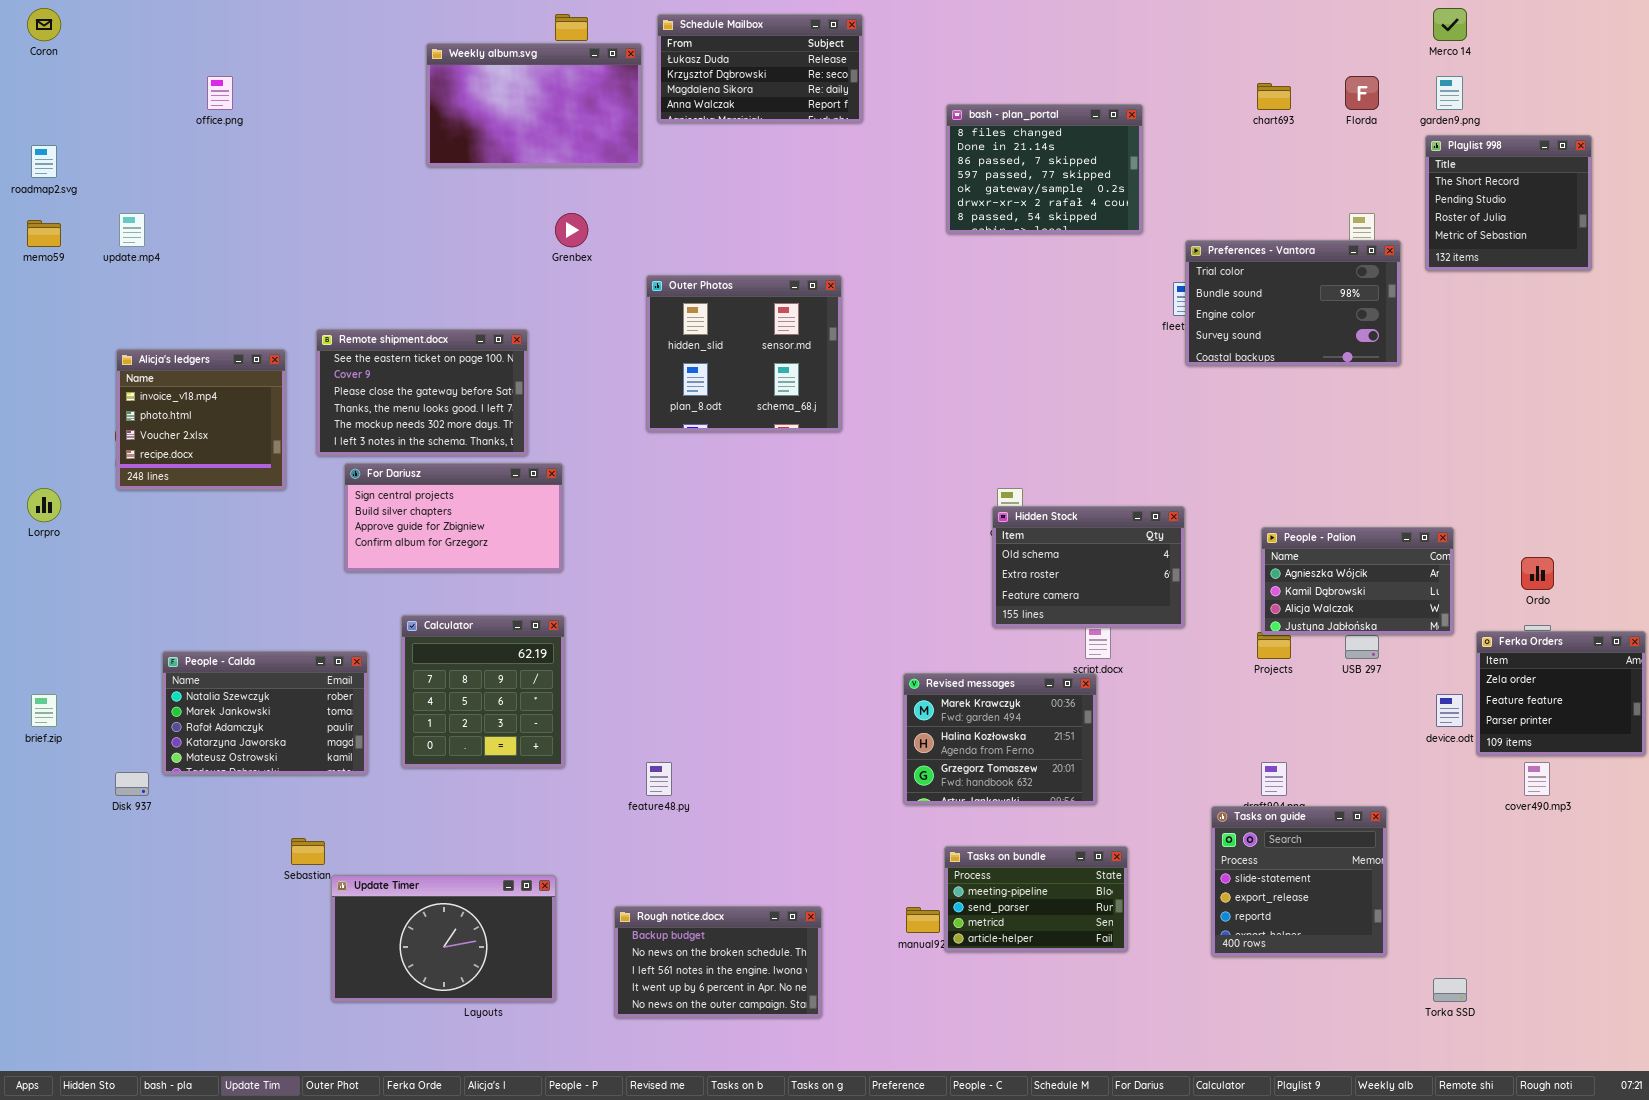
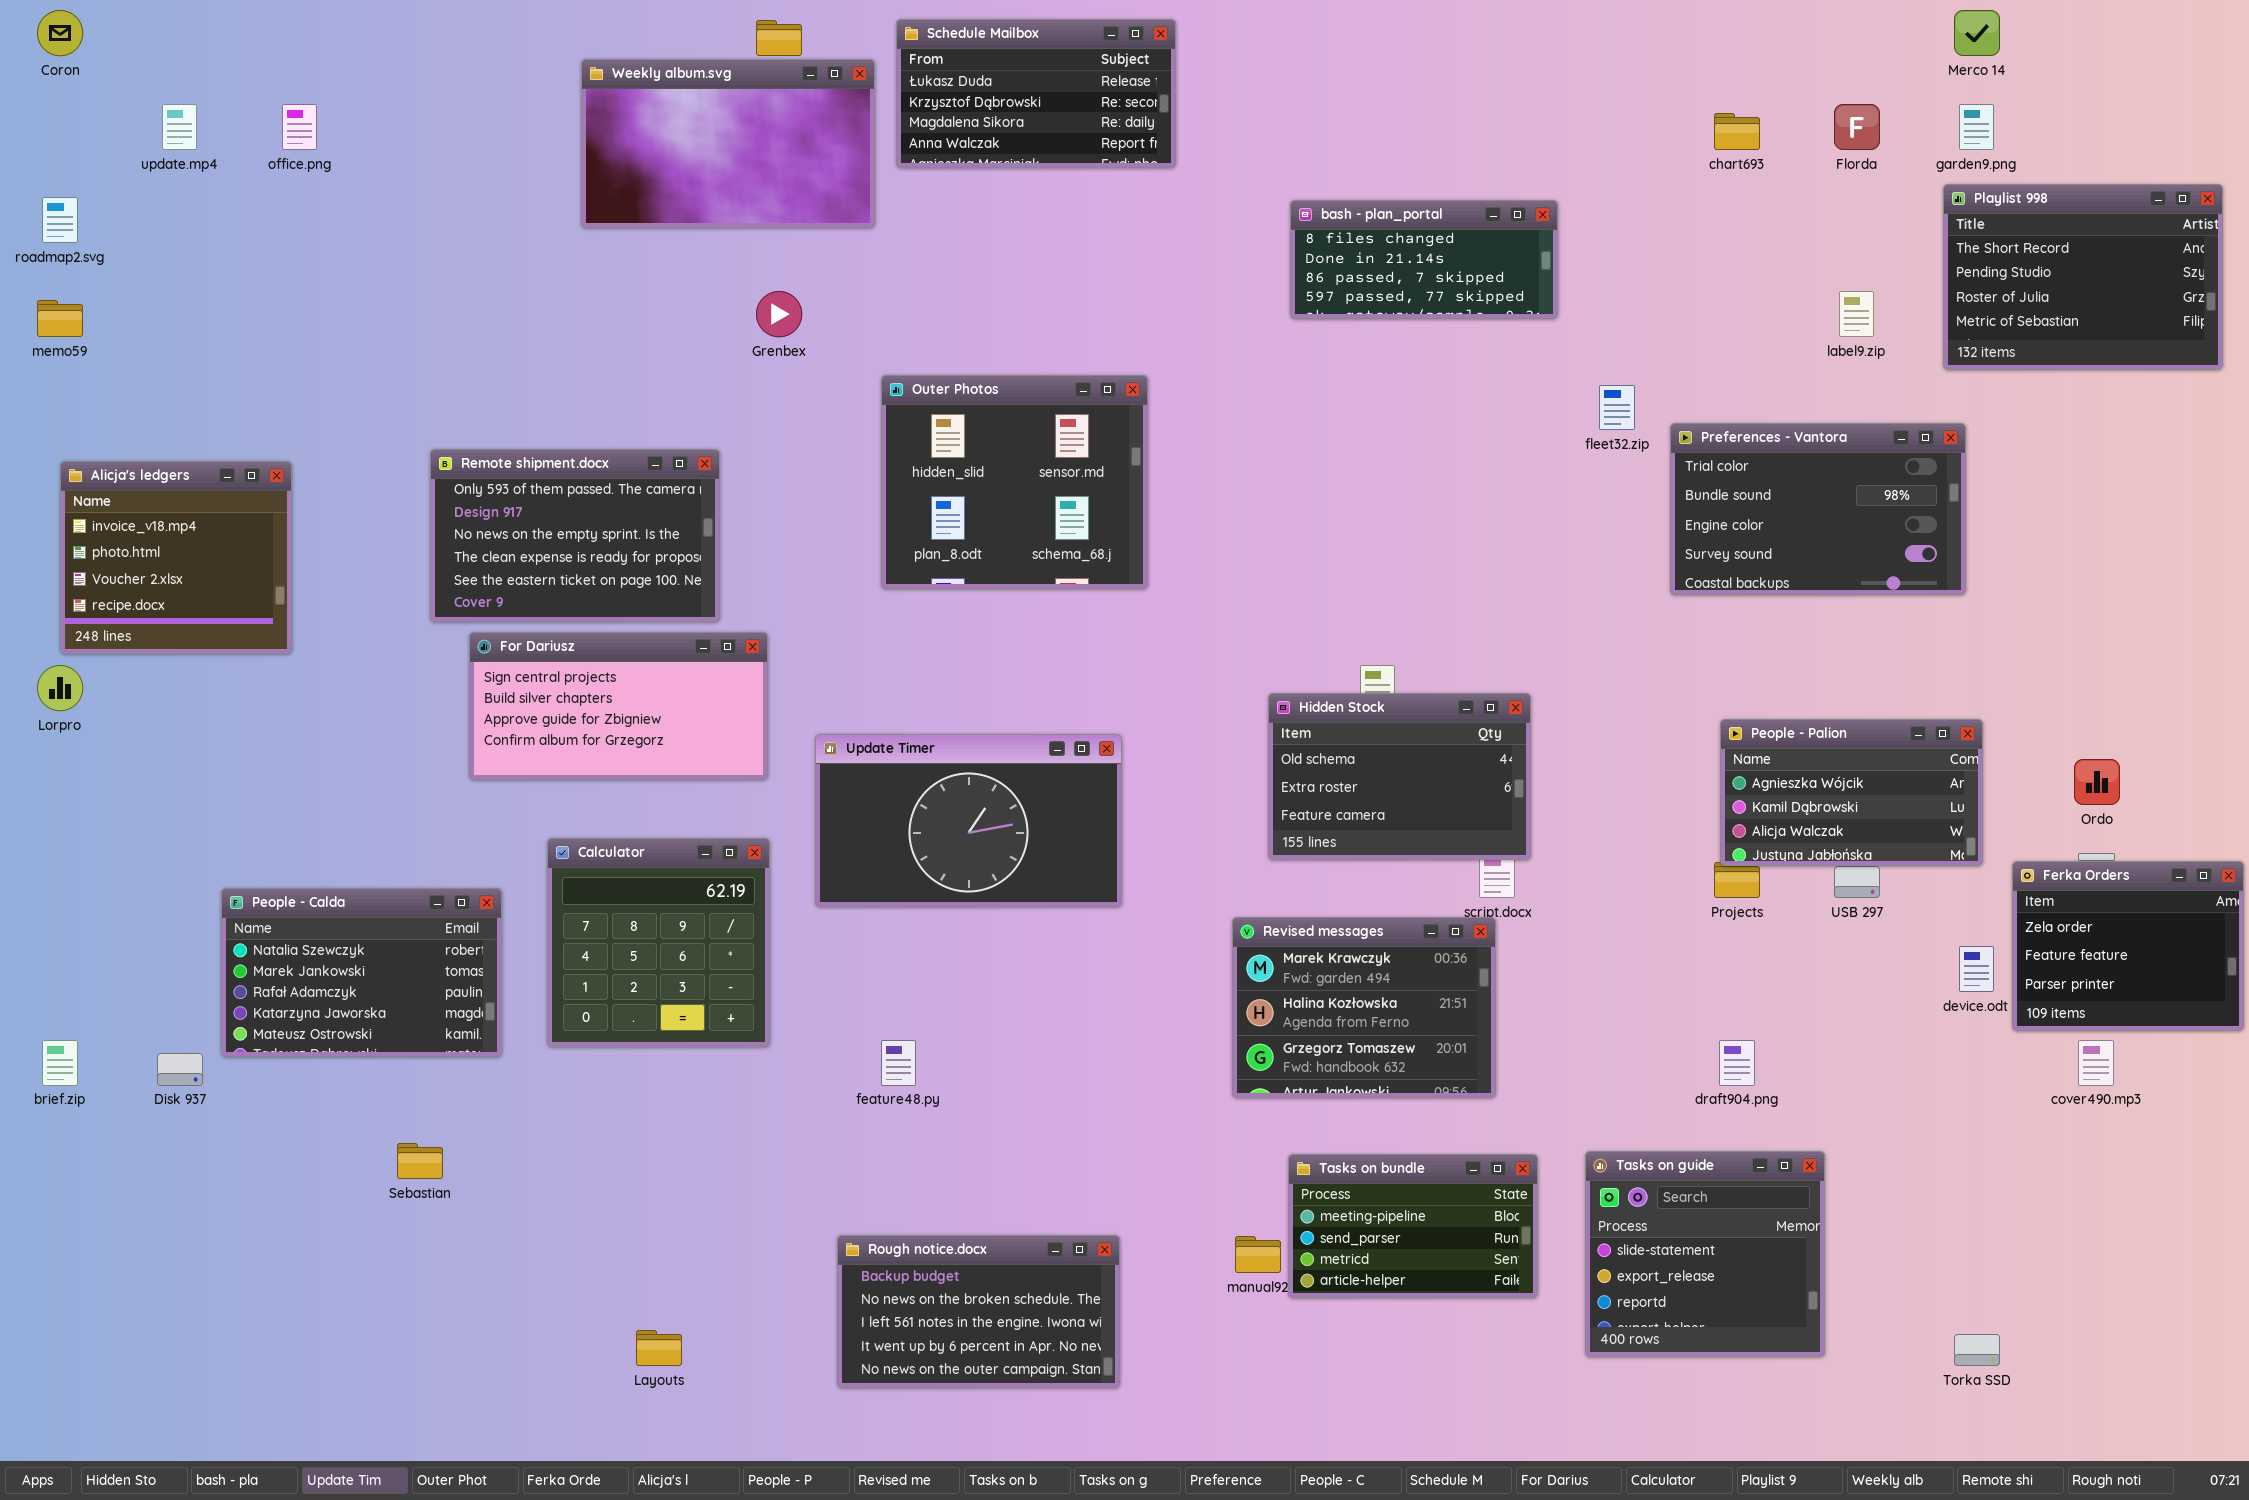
bash - plan_portal: [946,104,1143,234] -> [1290,200,1558,319], resized
Playlist 998: [1425,135,1592,271] -> [1943,184,2223,370], resized
update.mp4: [119,213,145,247] -> [162,104,197,150], moved
Preferences - Vantora: [1185,240,1401,366] -> [1670,423,1966,595], moved
Remote shipment.docx: [316,329,528,456] -> [430,449,720,622], scrolled up 4 rows
Alicja's ledgers: [116,349,286,490] -> [60,461,292,654], moved
Hidden Stock: [992,506,1185,628] -> [1268,693,1531,860], moved
brief.zip: [31,694,57,727] -> [42,1040,78,1086], moved
Tasks on guide: [1211,806,1387,957] -> [1585,1151,1825,1357], moved
Update Timer: [331,875,556,1002] -> [815,734,1122,907], moved

